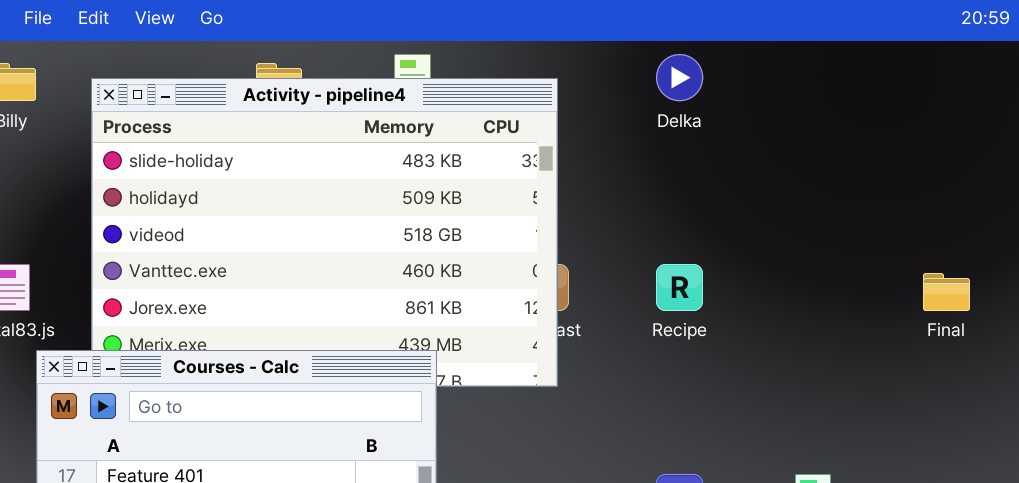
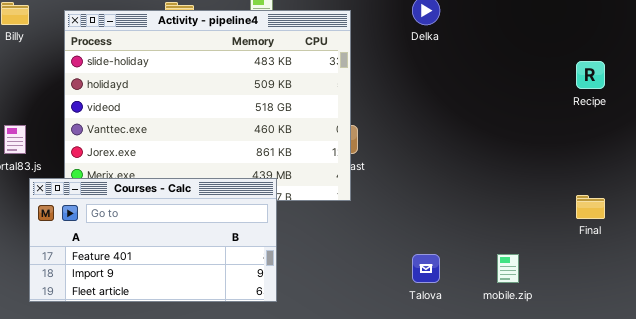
Recipe: [656,264,703,311] -> [576,61,605,89], moved
Final: [923,273,970,311] -> [576,195,605,219], moved

